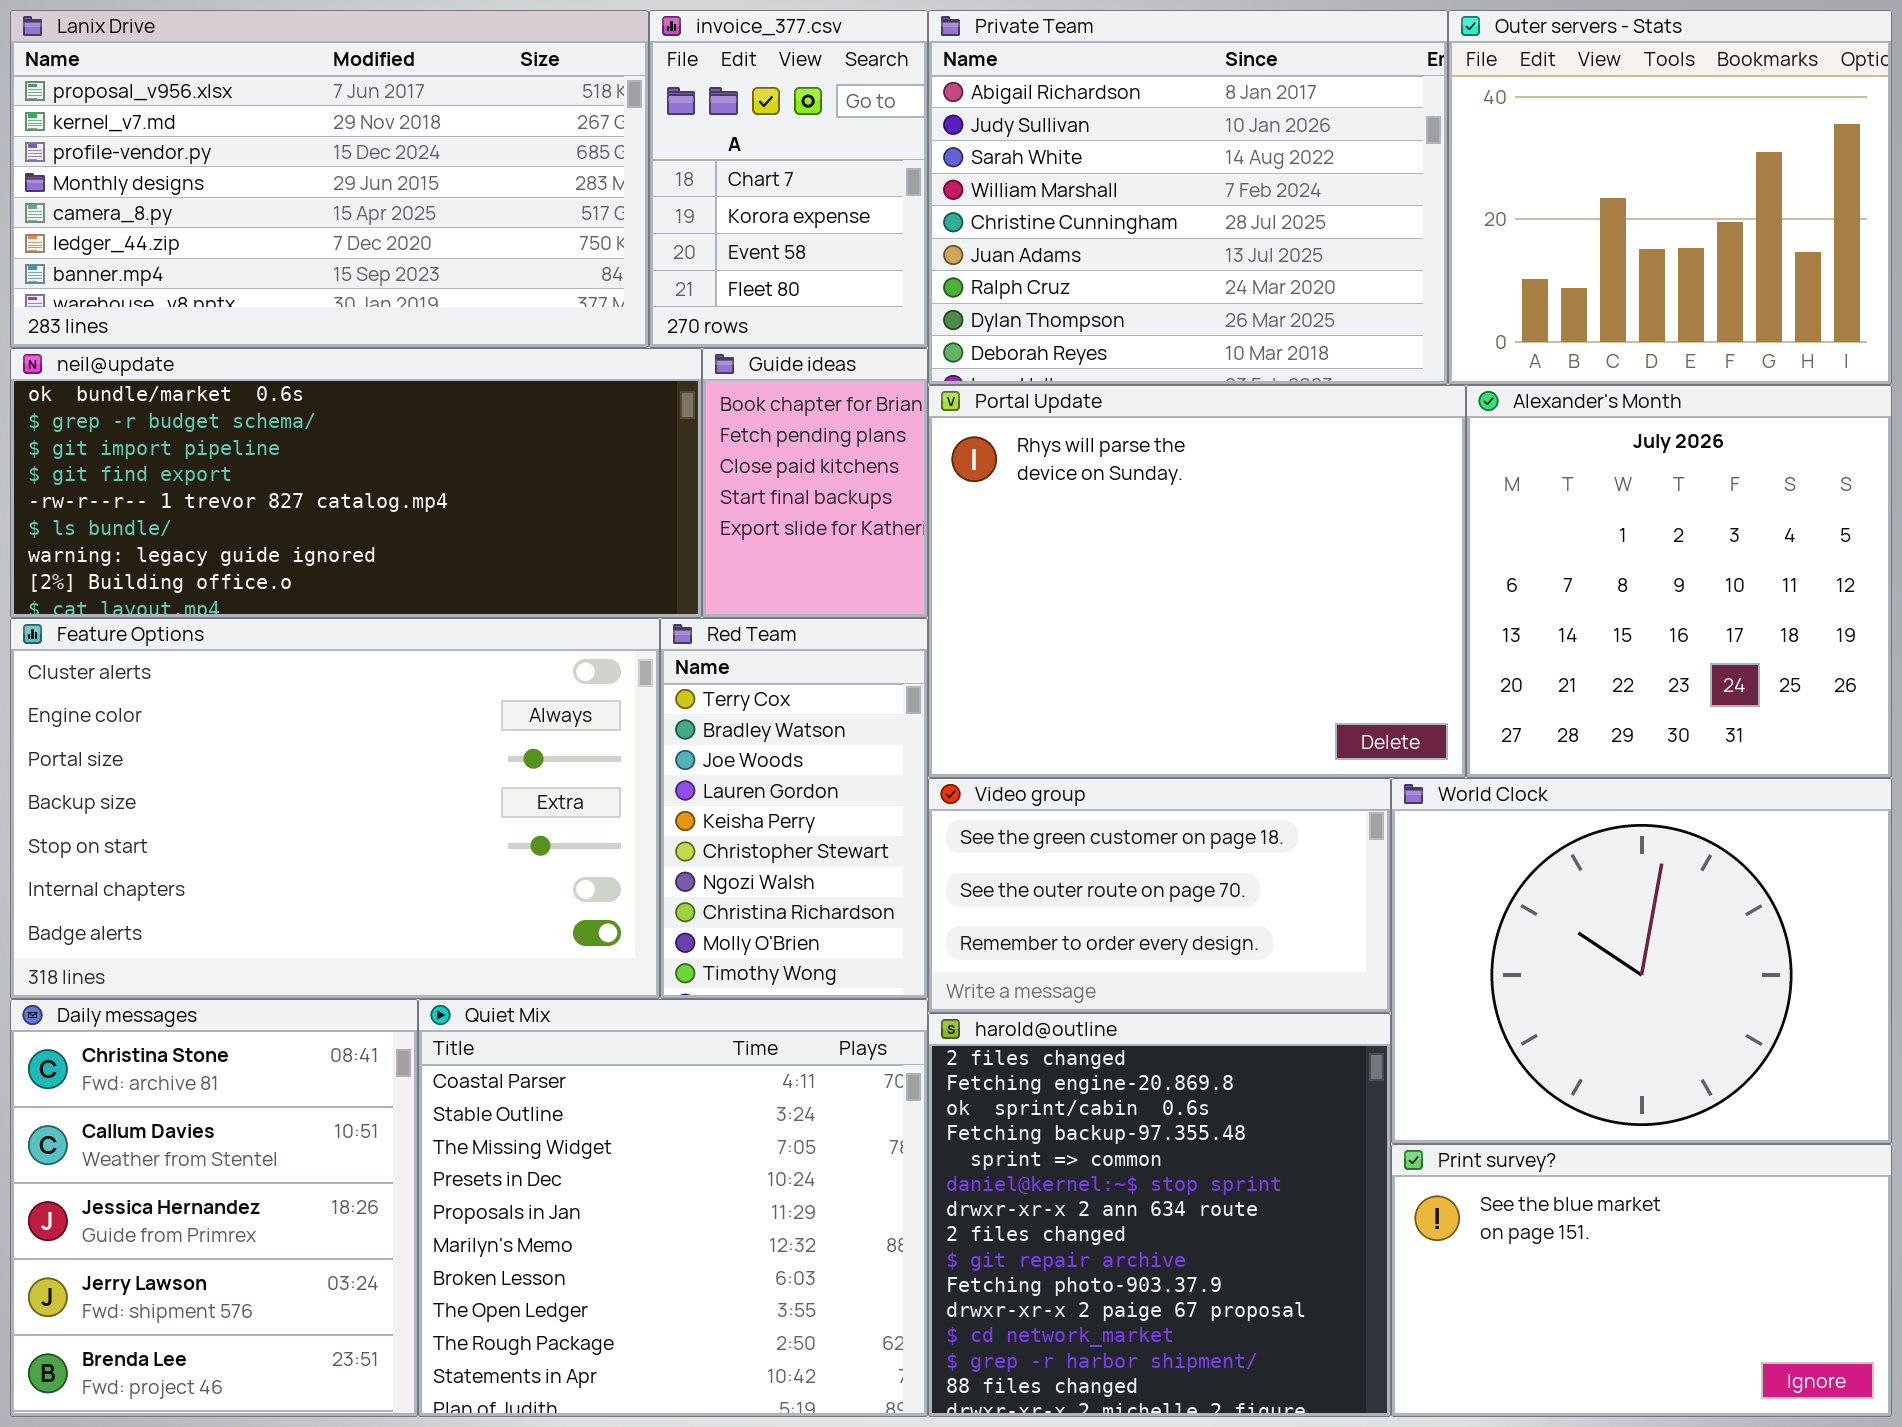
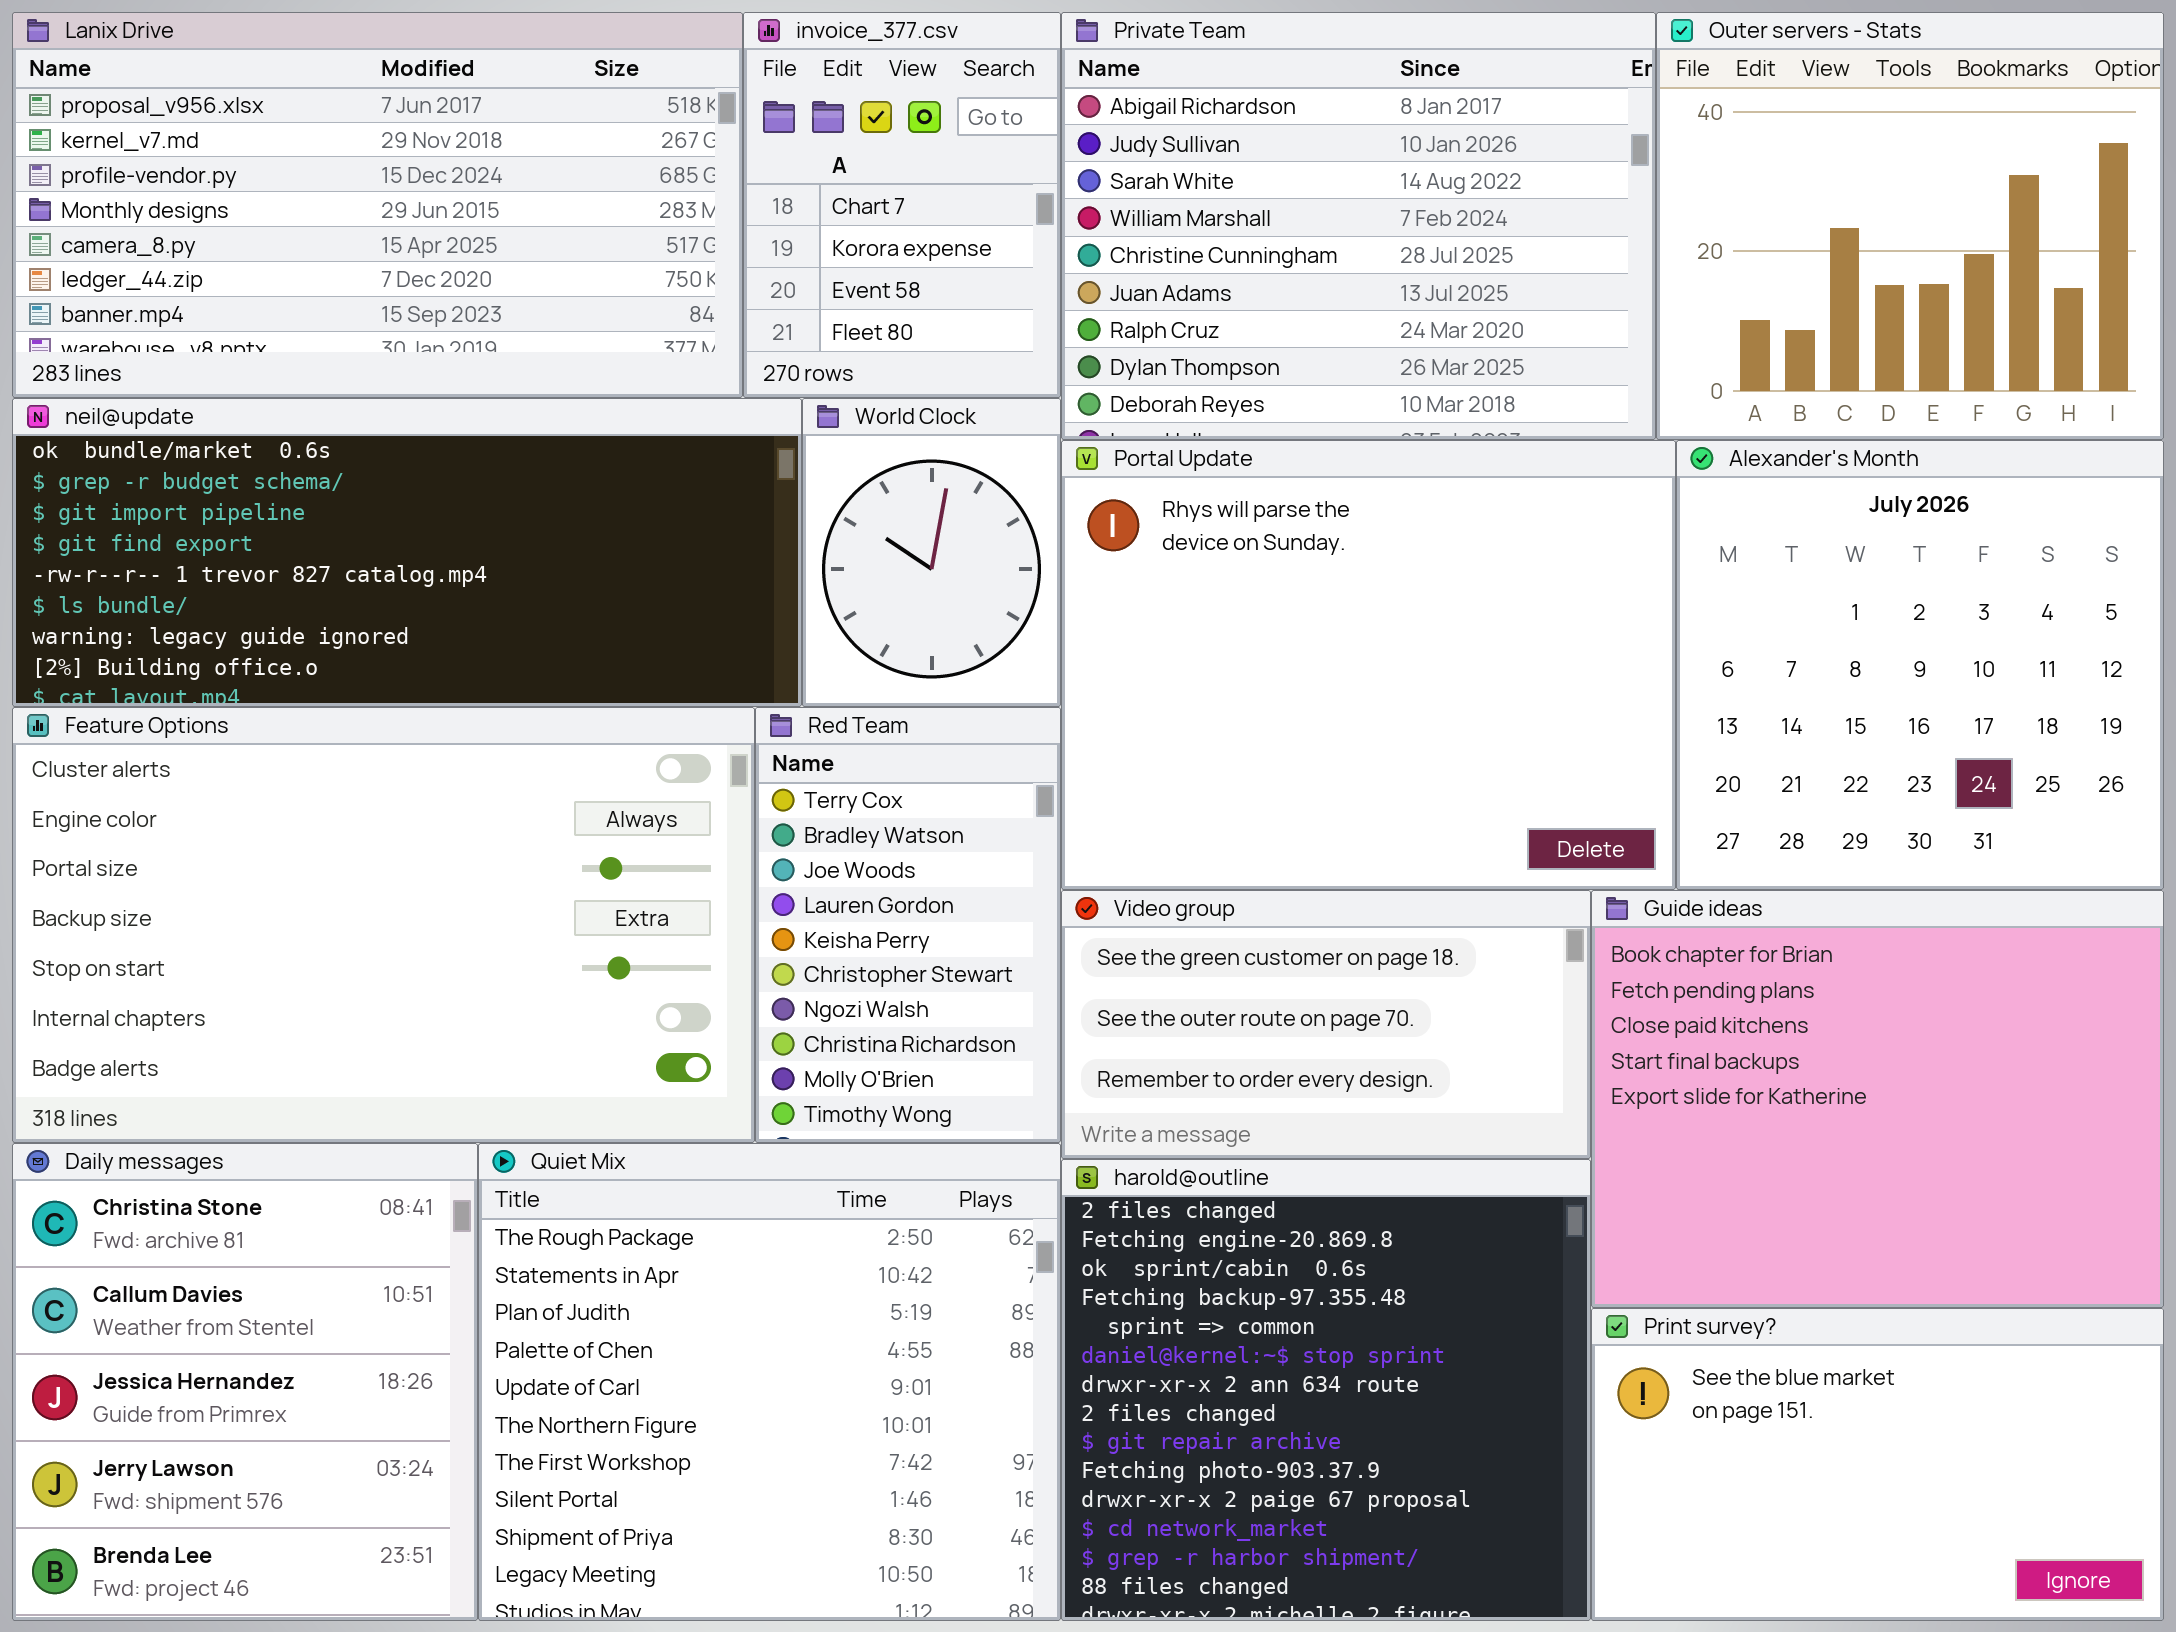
Guide ideas: [702,348,928,618] -> [1591,890,2164,1308], moved, resized
World Clock: [1391,778,1892,1144] -> [802,398,1061,707], moved, resized
Quiet Mix: [418,999,928,1417] -> [478,1143,1061,1621], scrolled down 8 rows

